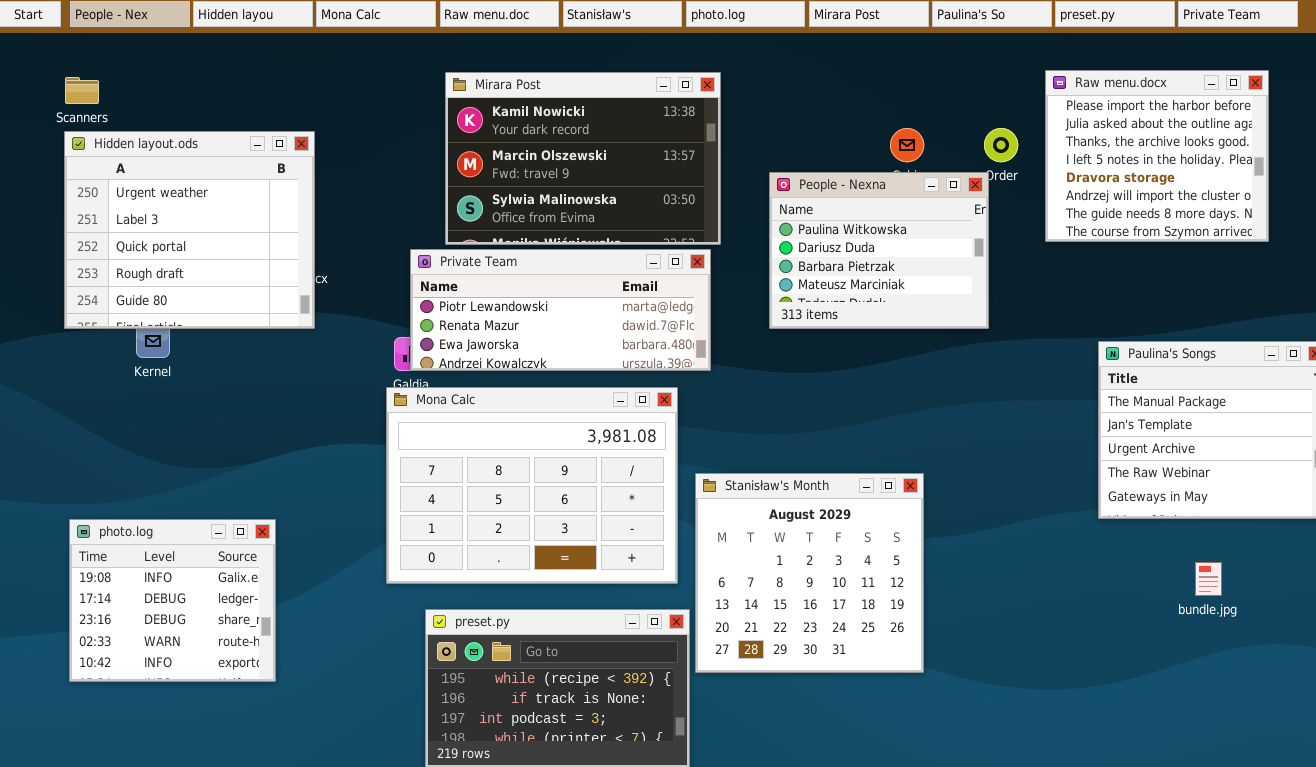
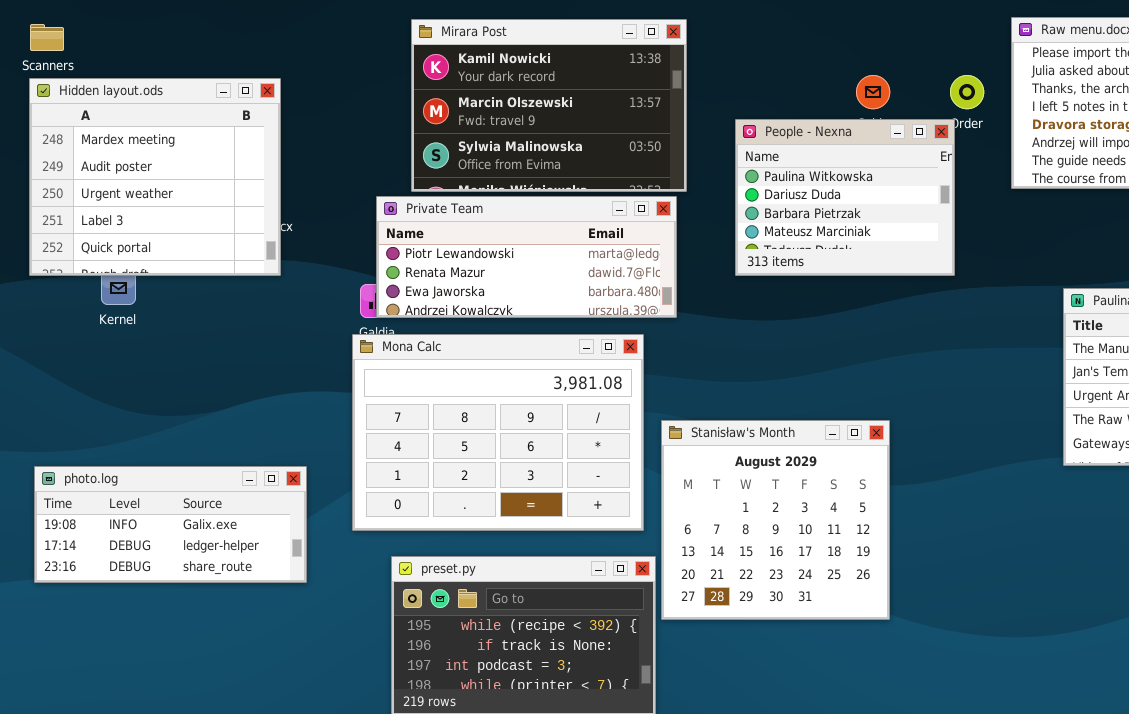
Hidden layout.ods: [64,131,315,329] -> [29,78,281,276], scrolled up 2 rows
photo.log: [69,519,276,682] -> [34,466,307,583], resized

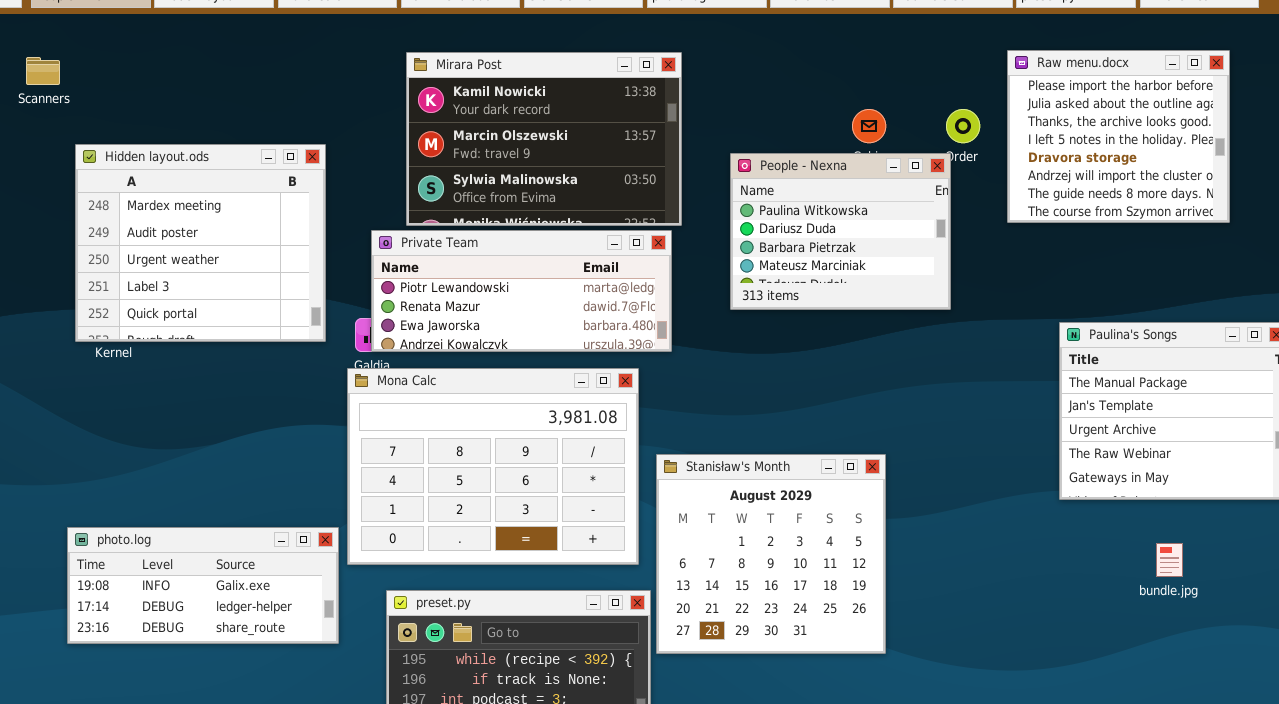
Hidden layout.ods: [29,78,281,276] -> [75,144,326,342], moved
photo.log: [34,466,307,583] -> [67,527,339,644], moved

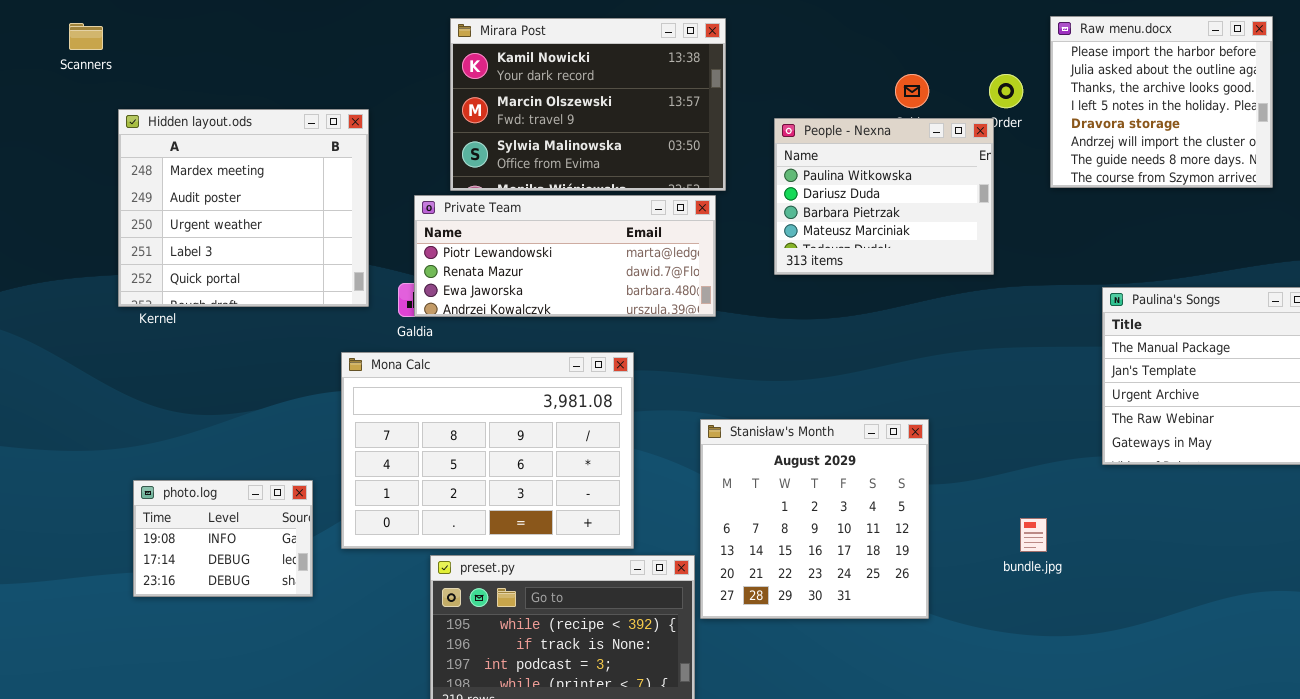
Mona Calc: [347,368,639,565] -> [341,352,634,549], moved
photo.log: [67,527,339,644] -> [133,480,313,597], moved, resized
bundle.jpg: [1156,543,1183,577] -> [1020,518,1047,552], moved

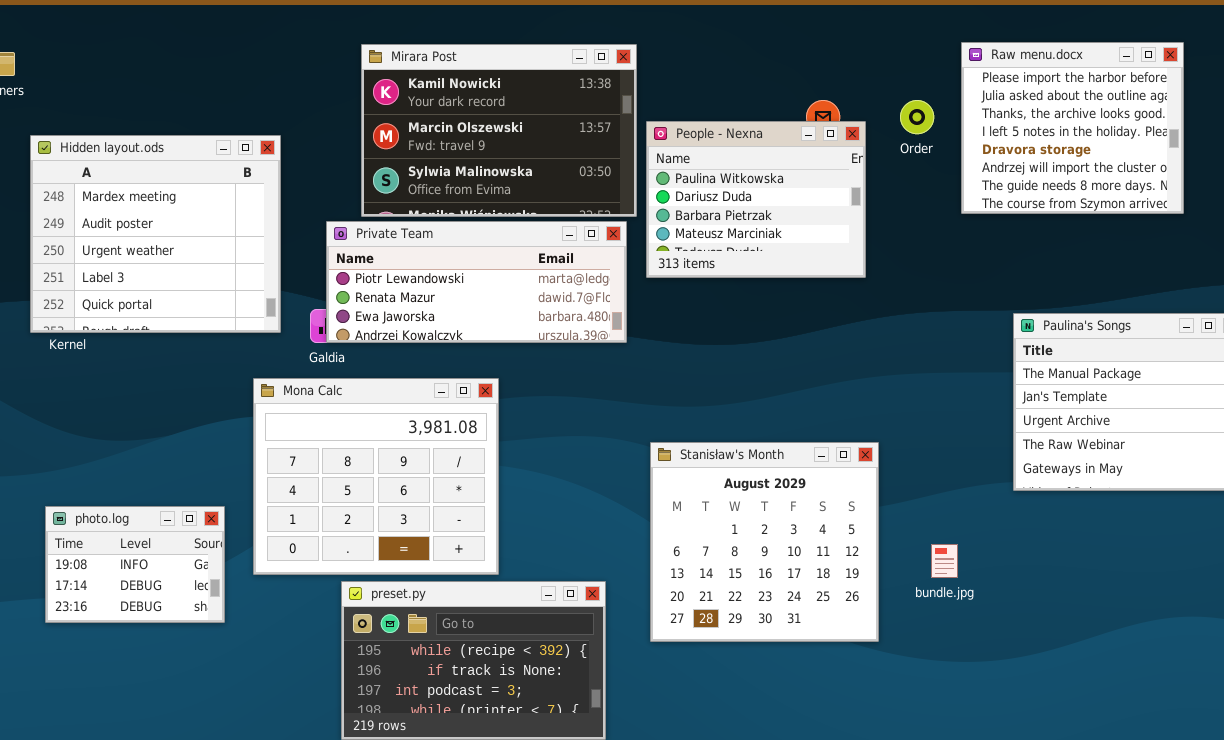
People - Nexna: [774,118,994,275] -> [646,121,866,278], moved
Mona Calc: [341,352,634,549] -> [253,378,499,575], resized
Stanisław's Month: [700,419,929,619] -> [650,442,879,642], moved

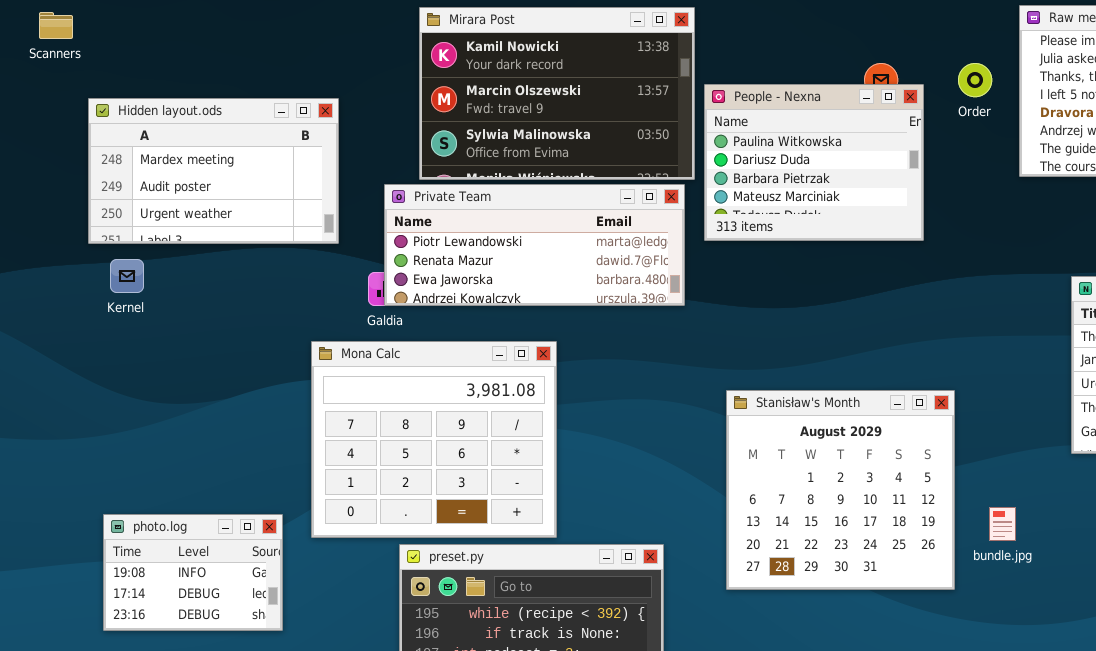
Hidden layout.ods: [30,135,281,333] -> [88,98,339,244], resized
Stanisław's Month: [650,442,879,642] -> [726,390,955,590], moved
photo.log: [45,506,225,623] -> [103,514,283,631], moved

